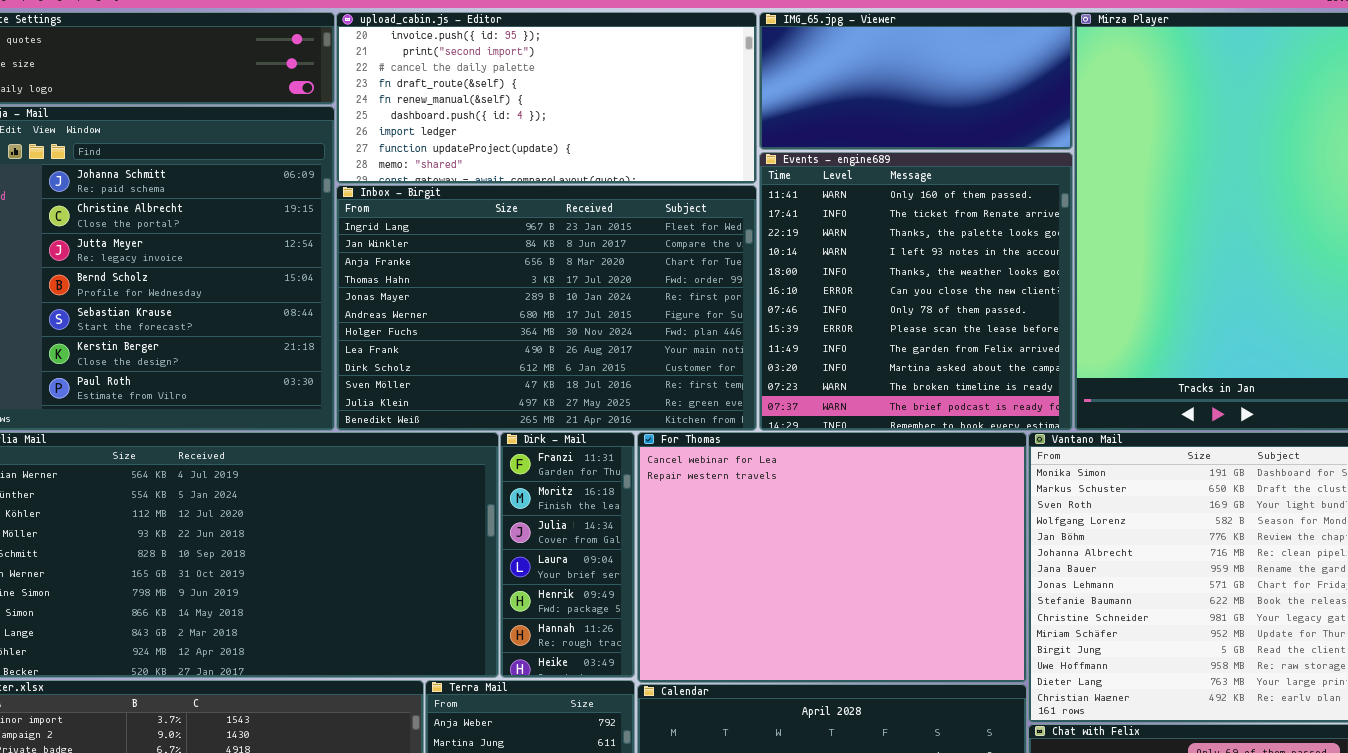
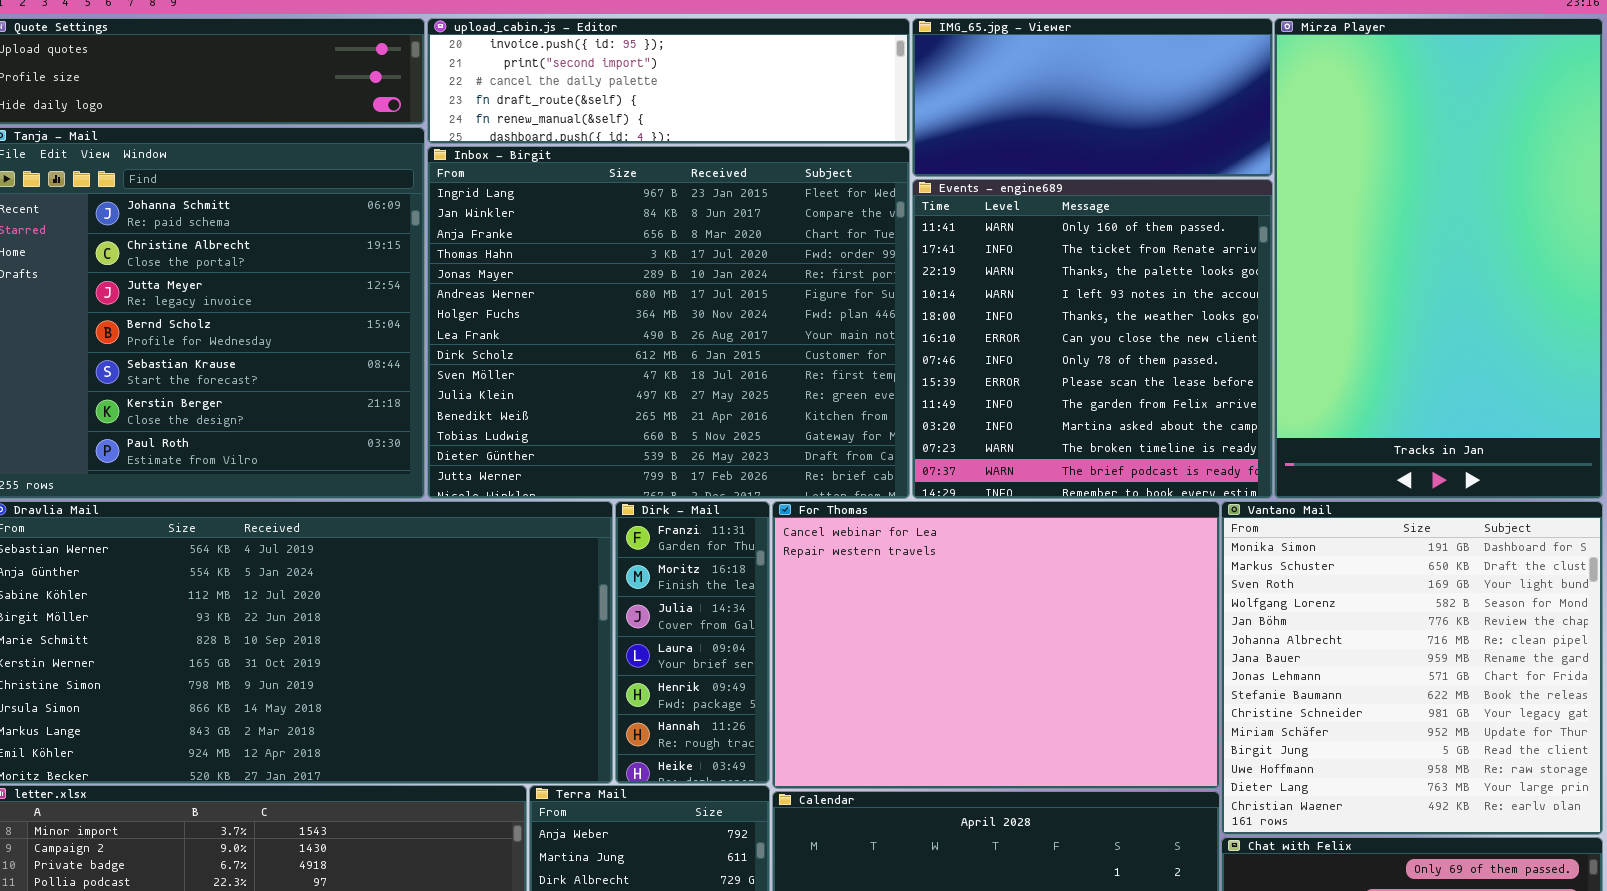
upload_cabin.js - Editor: [336,12,757,184] -> [427,18,910,144], resized
Inbox - Birgit: [336,185,757,431] -> [427,146,910,499], resized

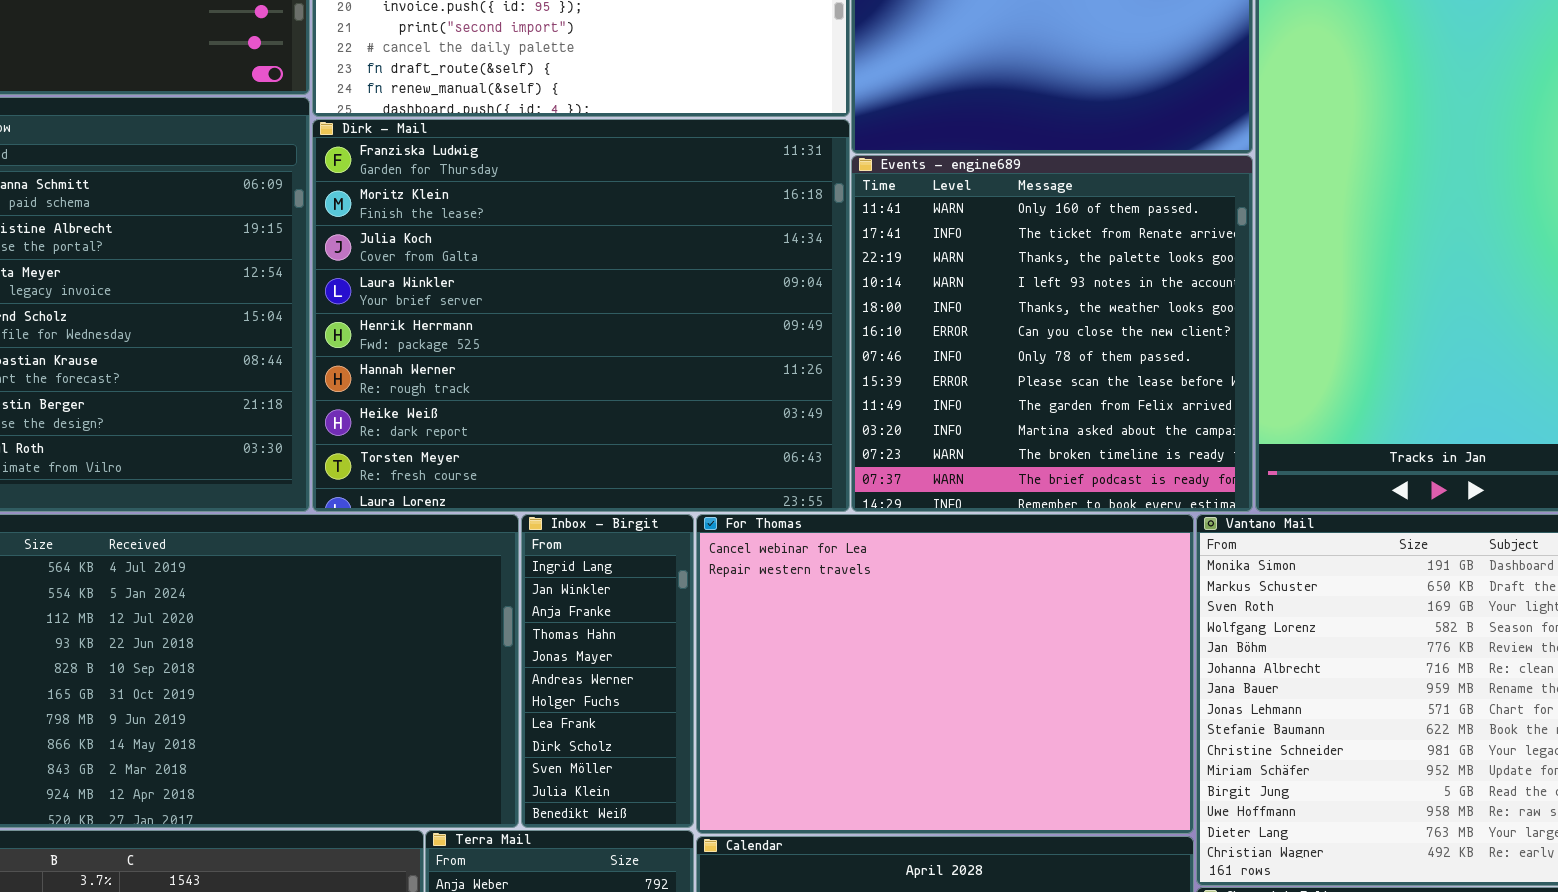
Inbox - Birgit: [427,146,910,499] -> [521,514,694,828], moved, resized
Dirk - Mail: [615,501,770,784] -> [312,119,850,512], moved, resized

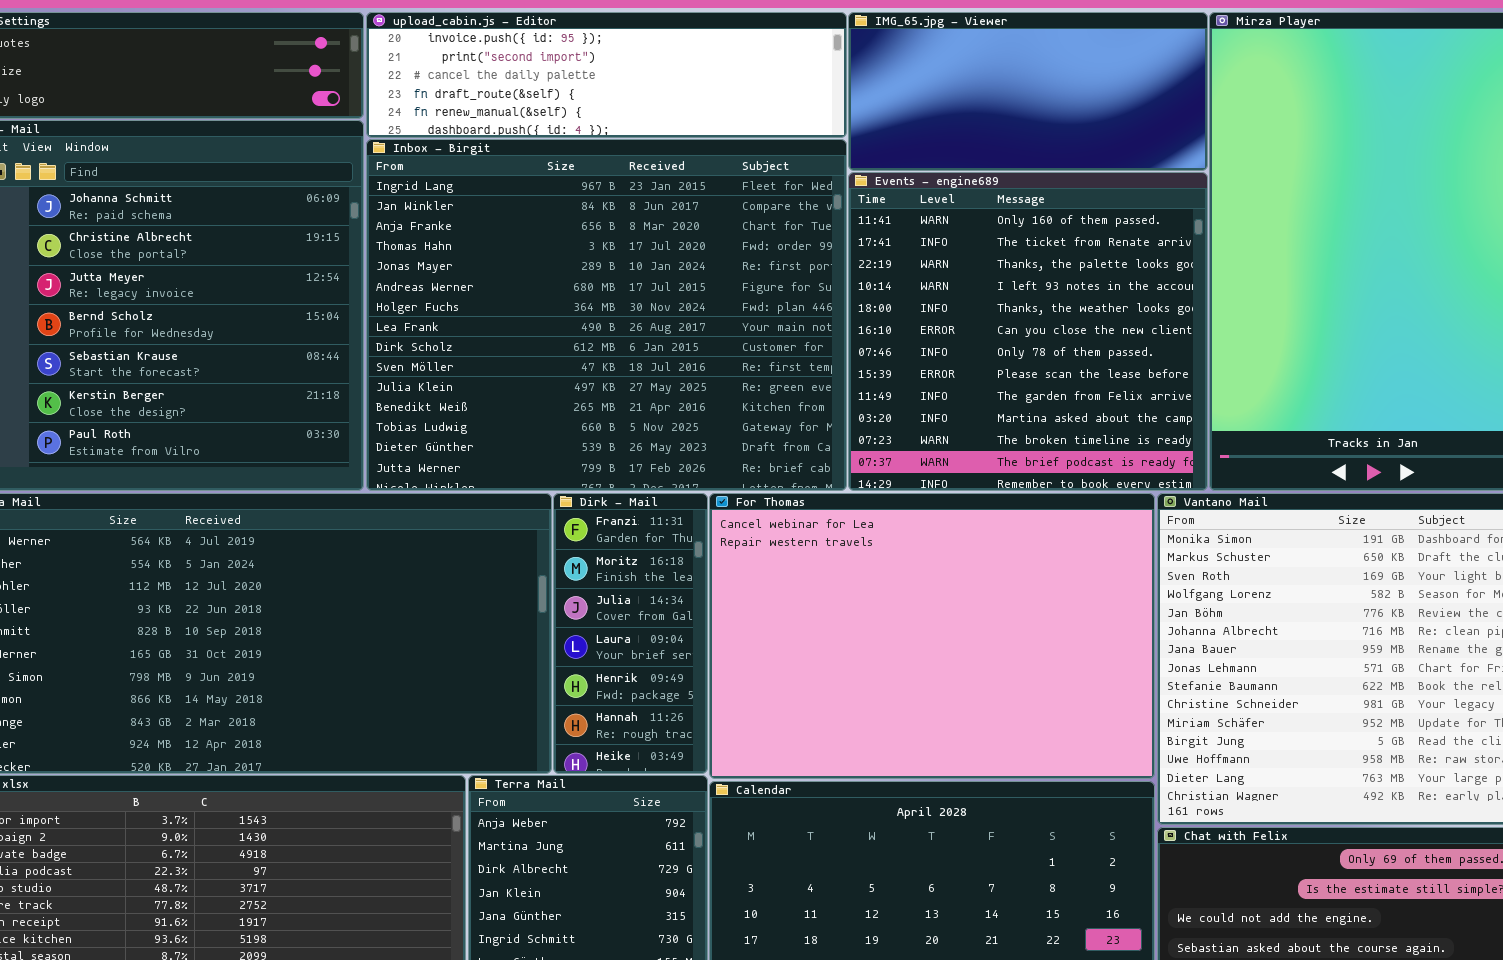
Dirk - Mail: [312,119,850,512] -> [553,493,708,774], moved, resized
Inbox - Birgit: [521,514,694,828] -> [366,139,847,491], moved, resized

